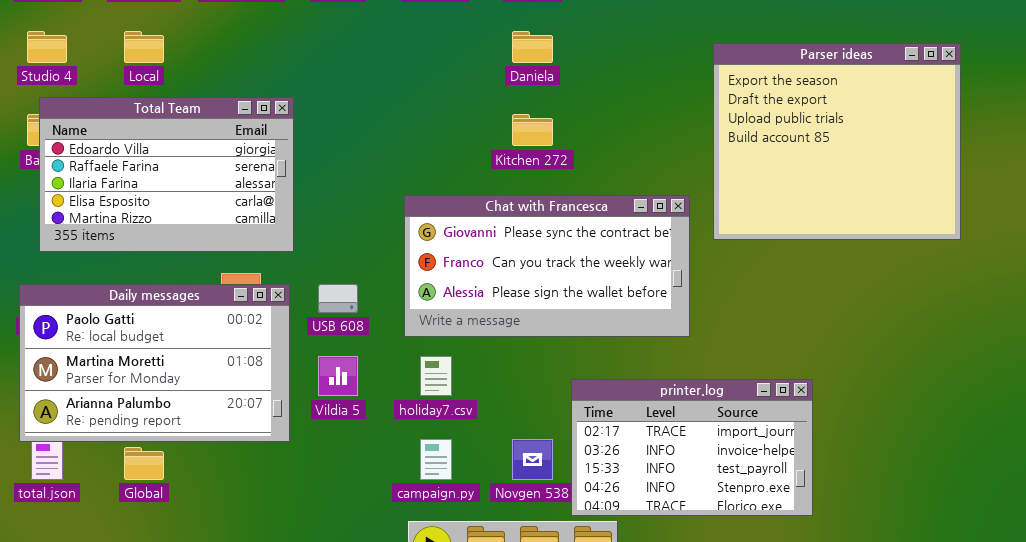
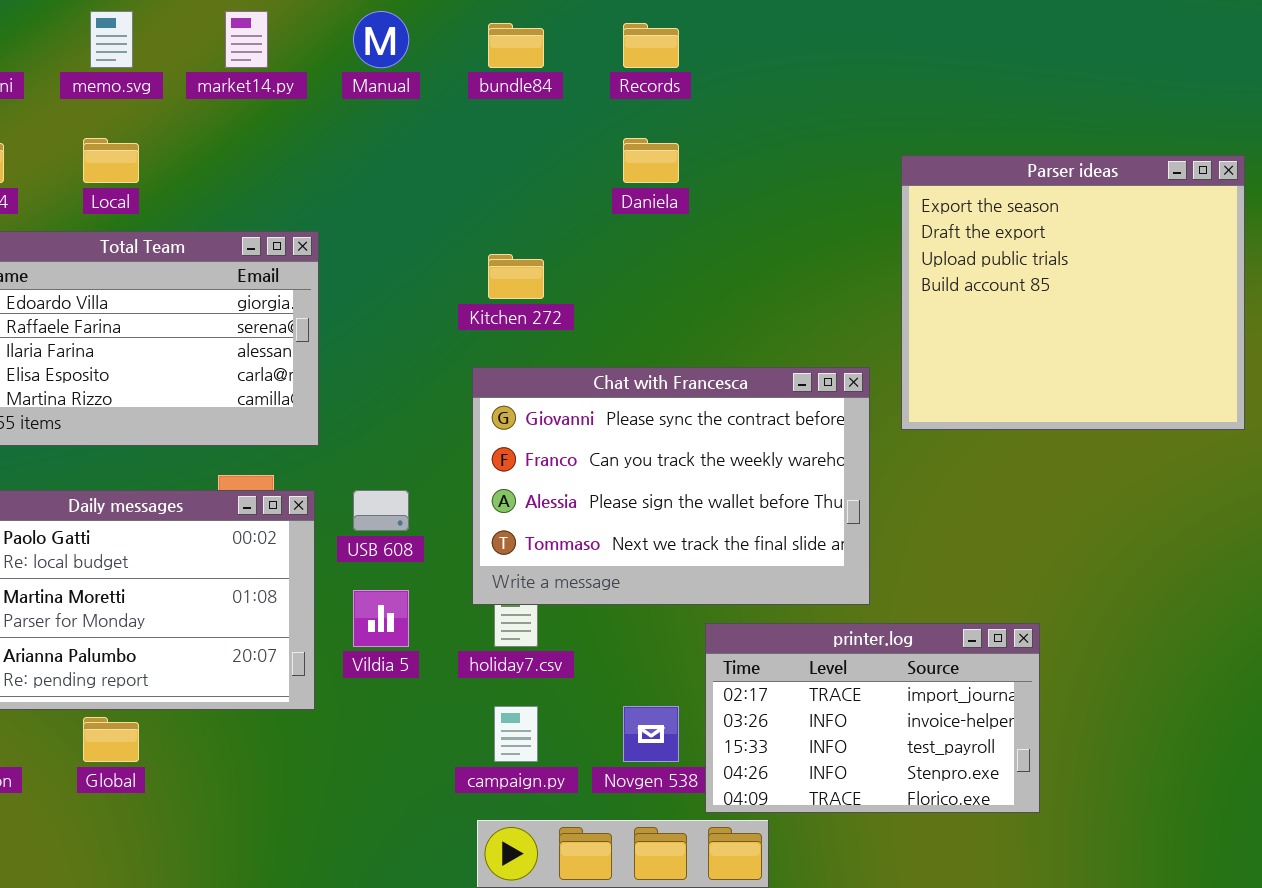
Kitchen 272: [512,114,553,146] -> [488,254,544,299], moved
Chat with Francesca: [404,195,690,337] -> [472,367,870,605], resized

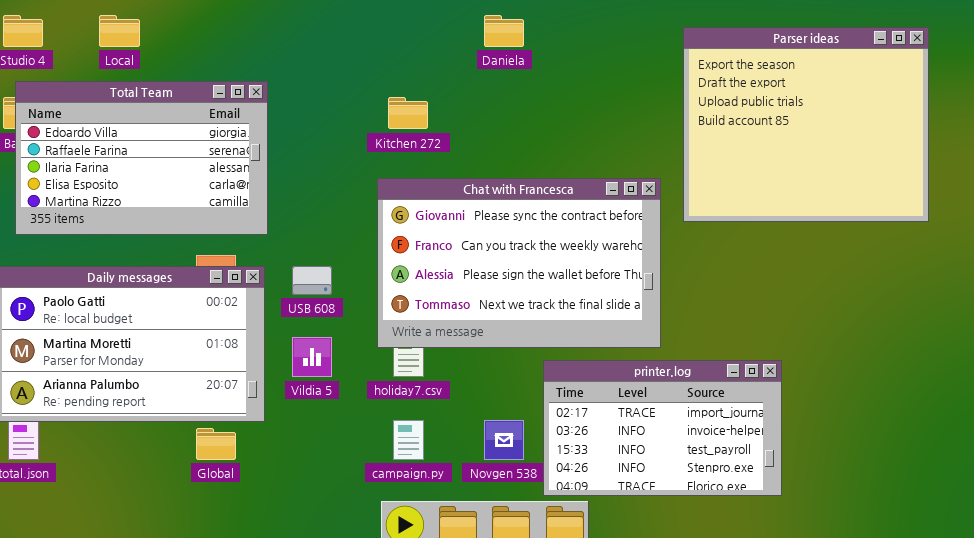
Global: [83,717,139,762] -> [196,428,236,460], moved

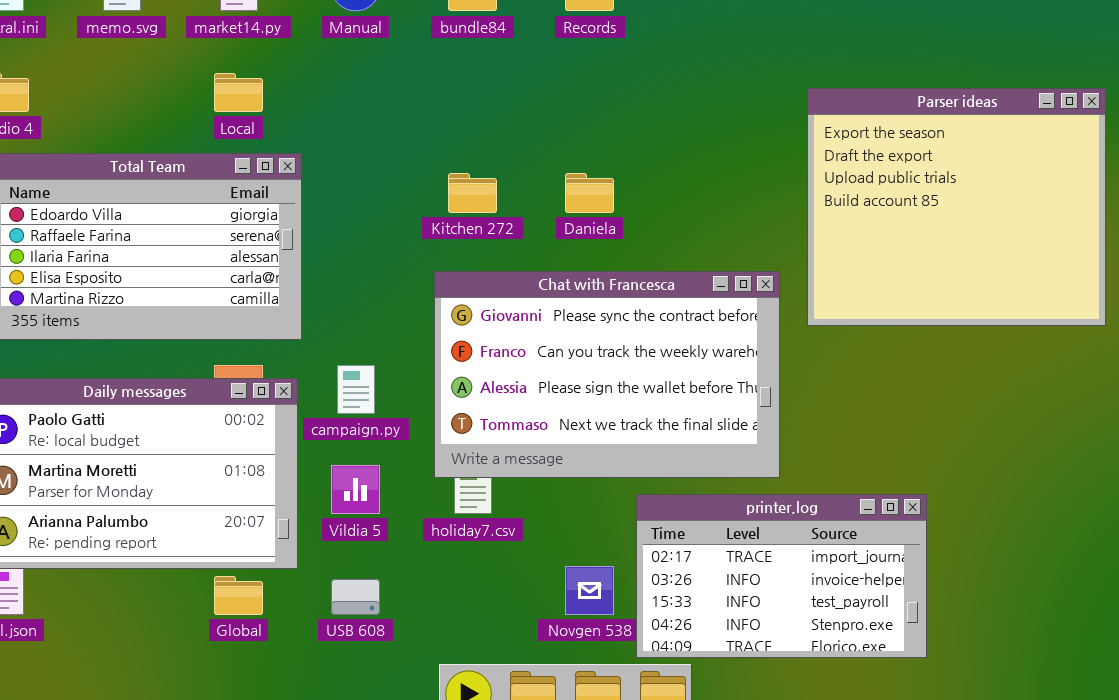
Local: [99,15,140,47] -> [214,73,263,112], moved
Daniela: [484,15,524,47] -> [565,173,614,213], moved
USB 608: [292,266,332,295] -> [331,579,380,615], moved
campaign.py: [393,420,424,460] -> [337,365,375,414], moved

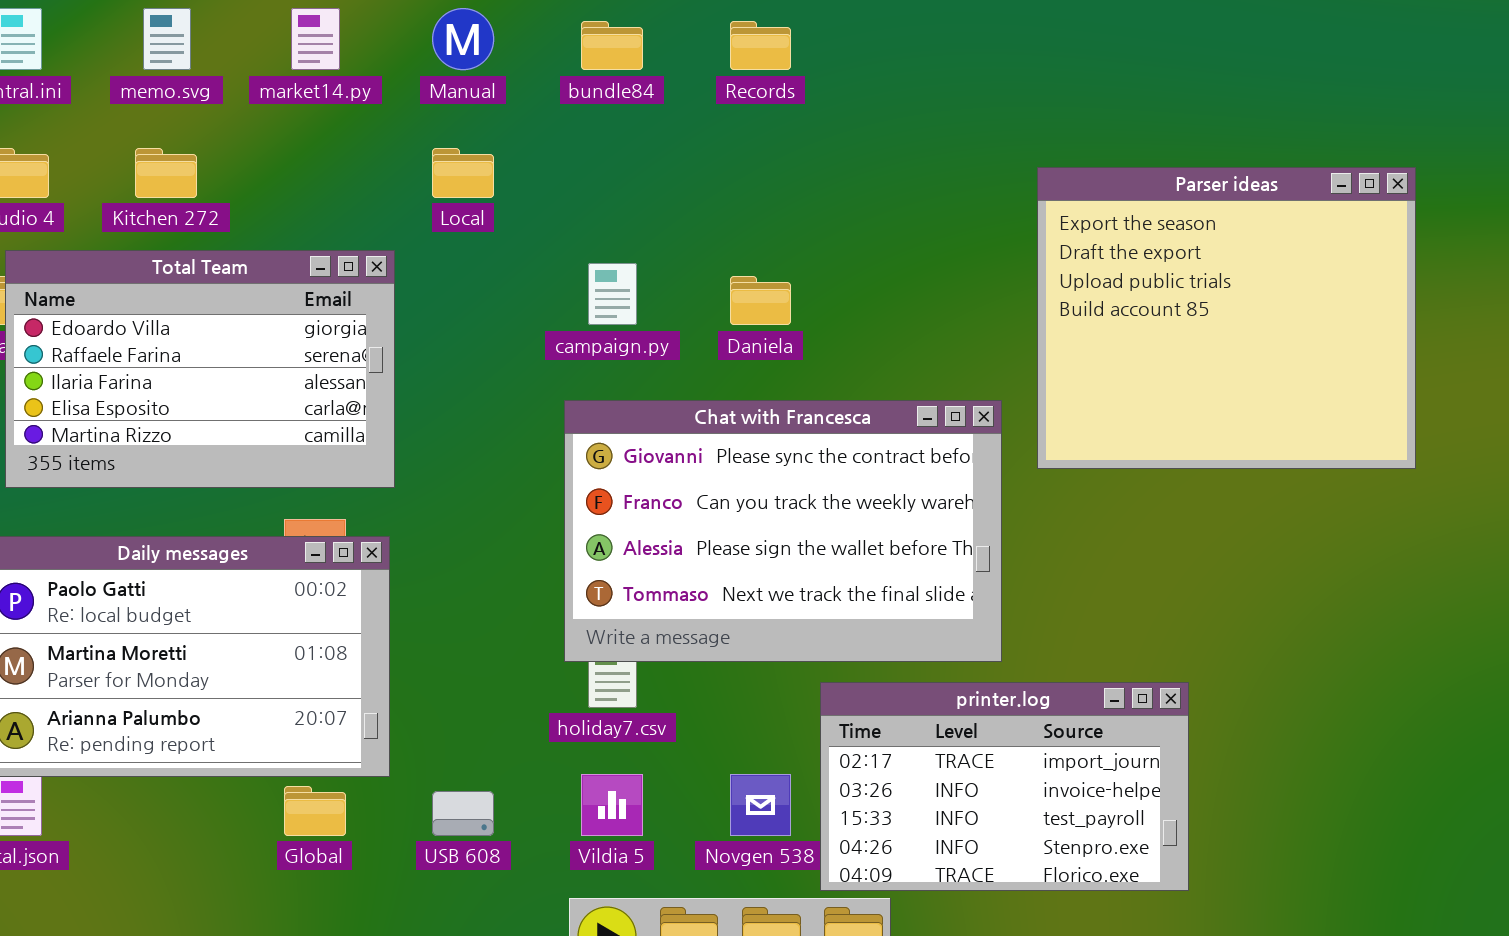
Local: [214,73,263,112] -> [432,148,494,198], moved
Kitchen 272: [448,173,497,213] -> [135,148,197,198], moved
campaign.py: [337,365,375,414] -> [588,263,637,325], moved
Vildia 5: [331,465,380,514] -> [581,774,643,836], moved

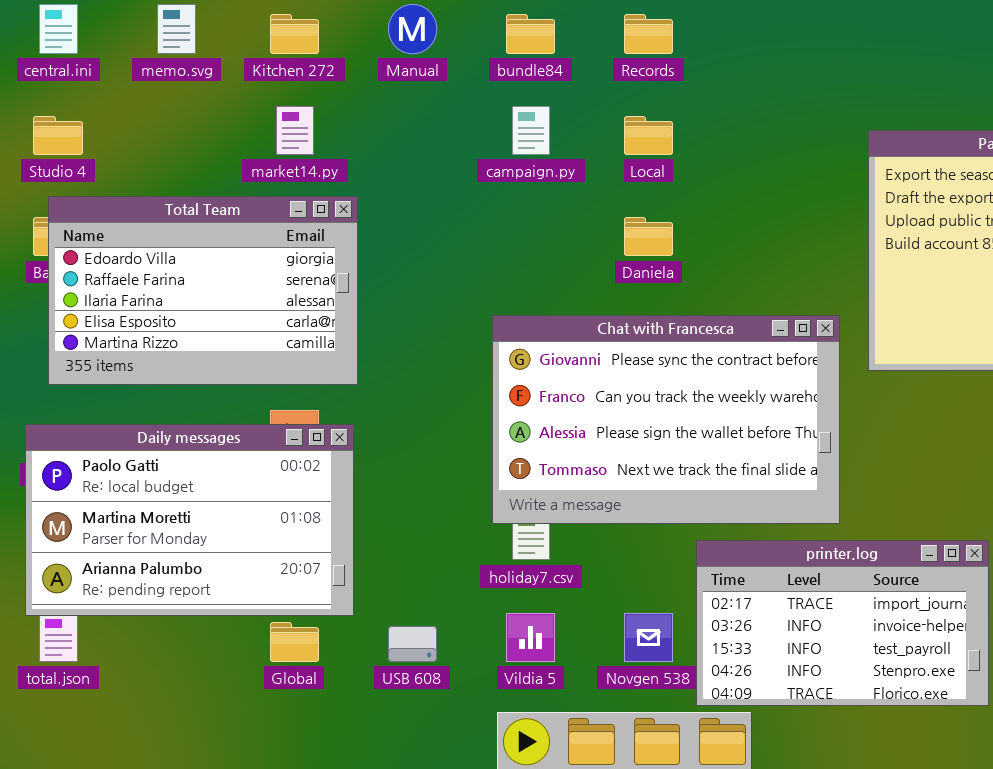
market14.py: [291,8,340,70] -> [276,106,314,155], moved
Kitchen 272: [135,148,197,198] -> [270,14,319,54], moved
Local: [432,148,494,198] -> [624,116,673,155], moved
campaign.py: [588,263,637,325] -> [512,106,550,155], moved

